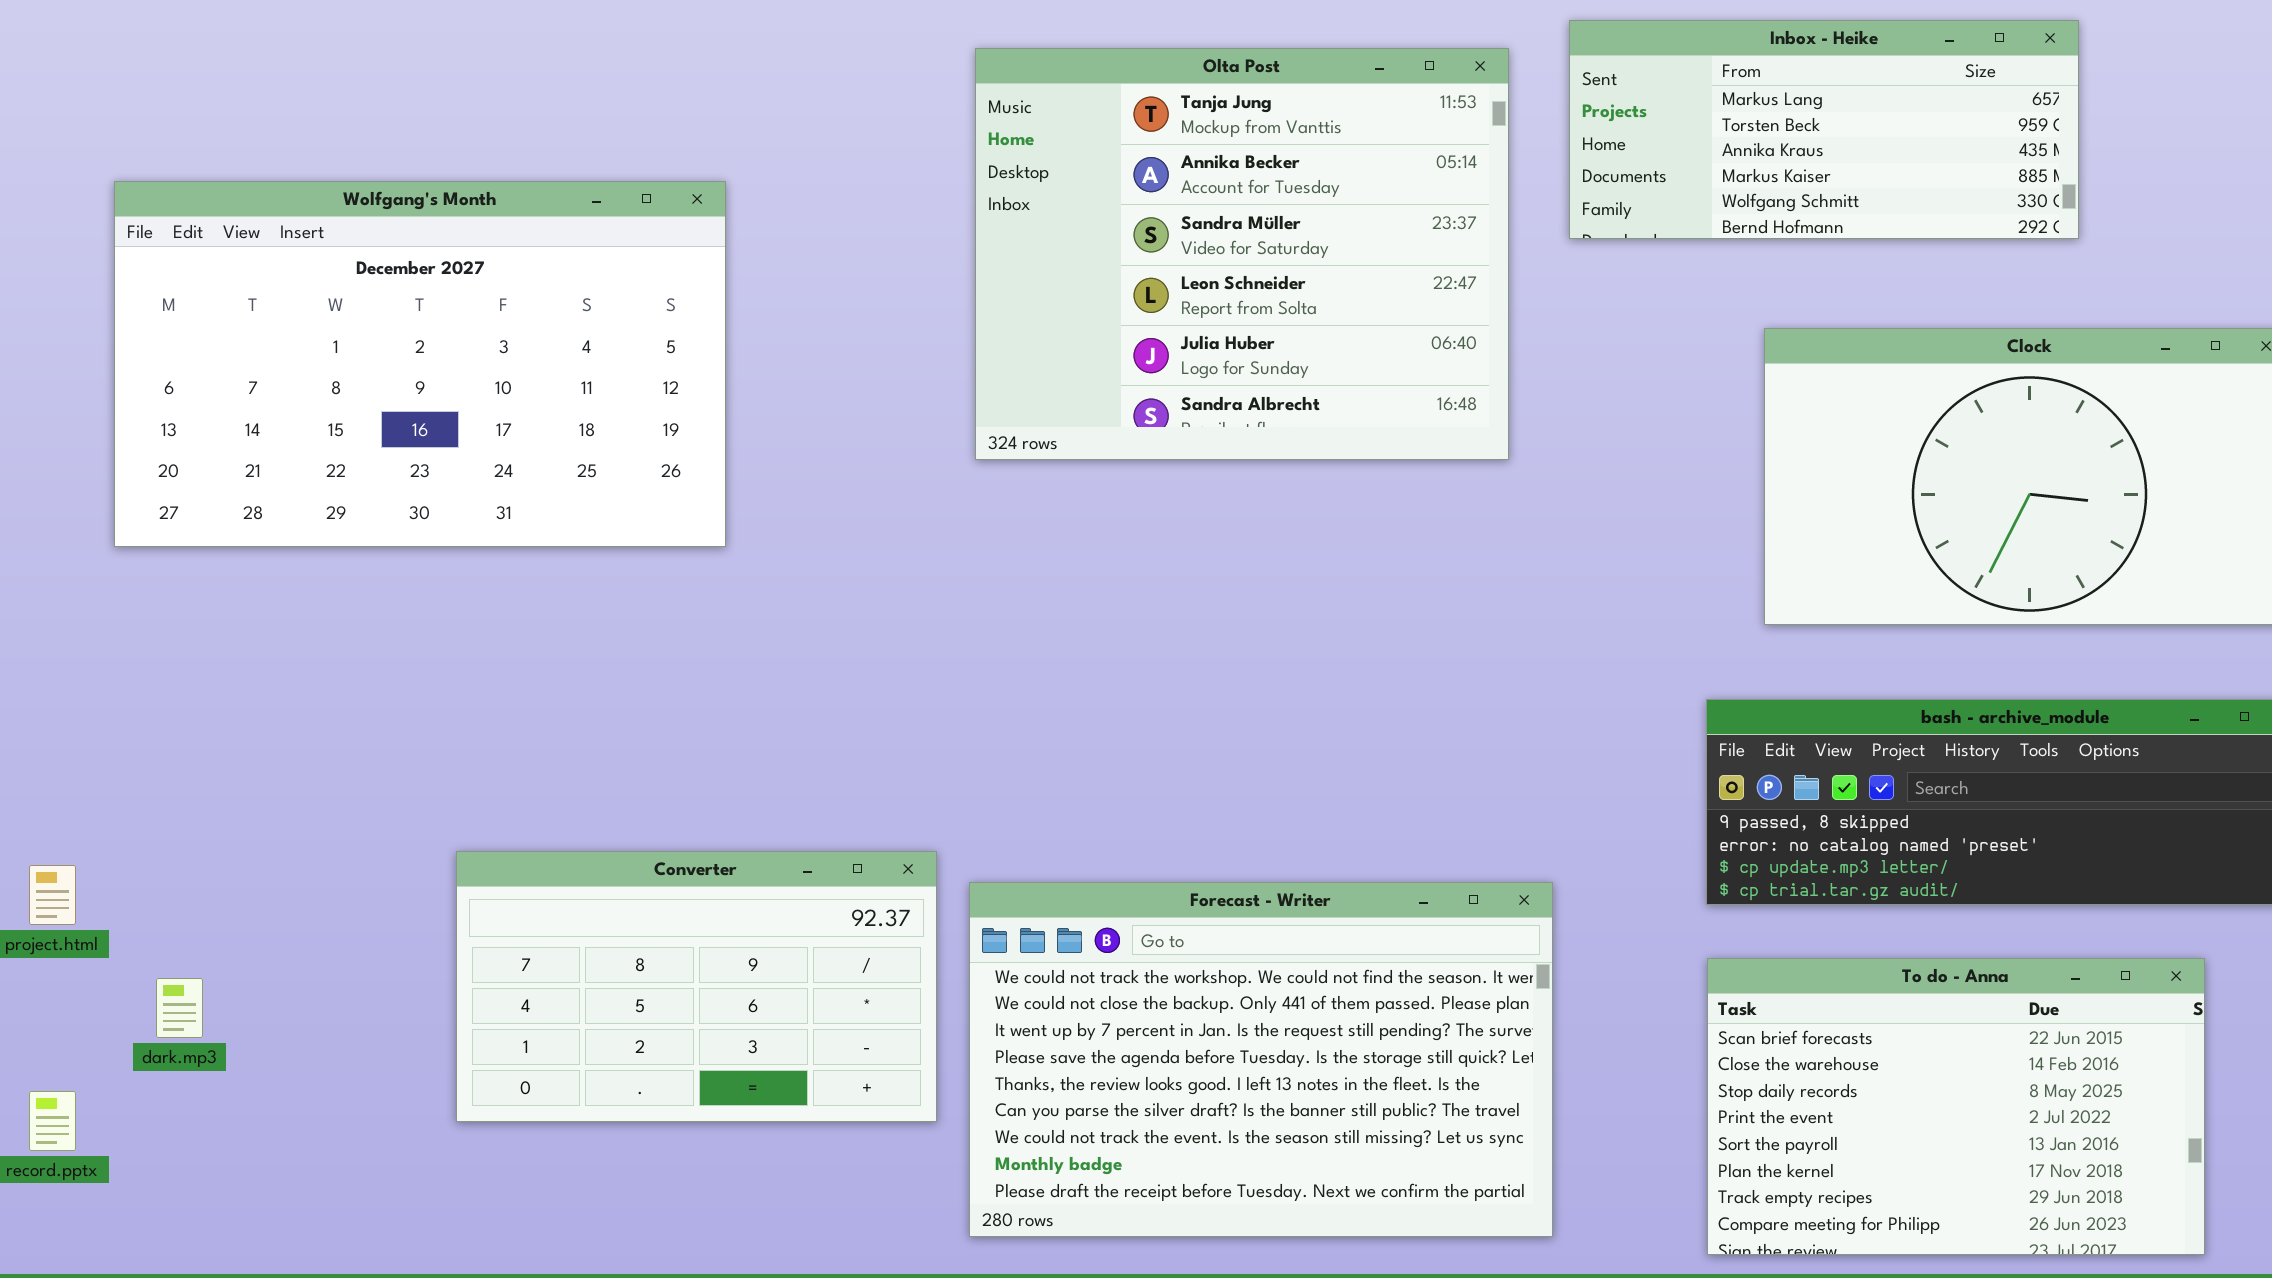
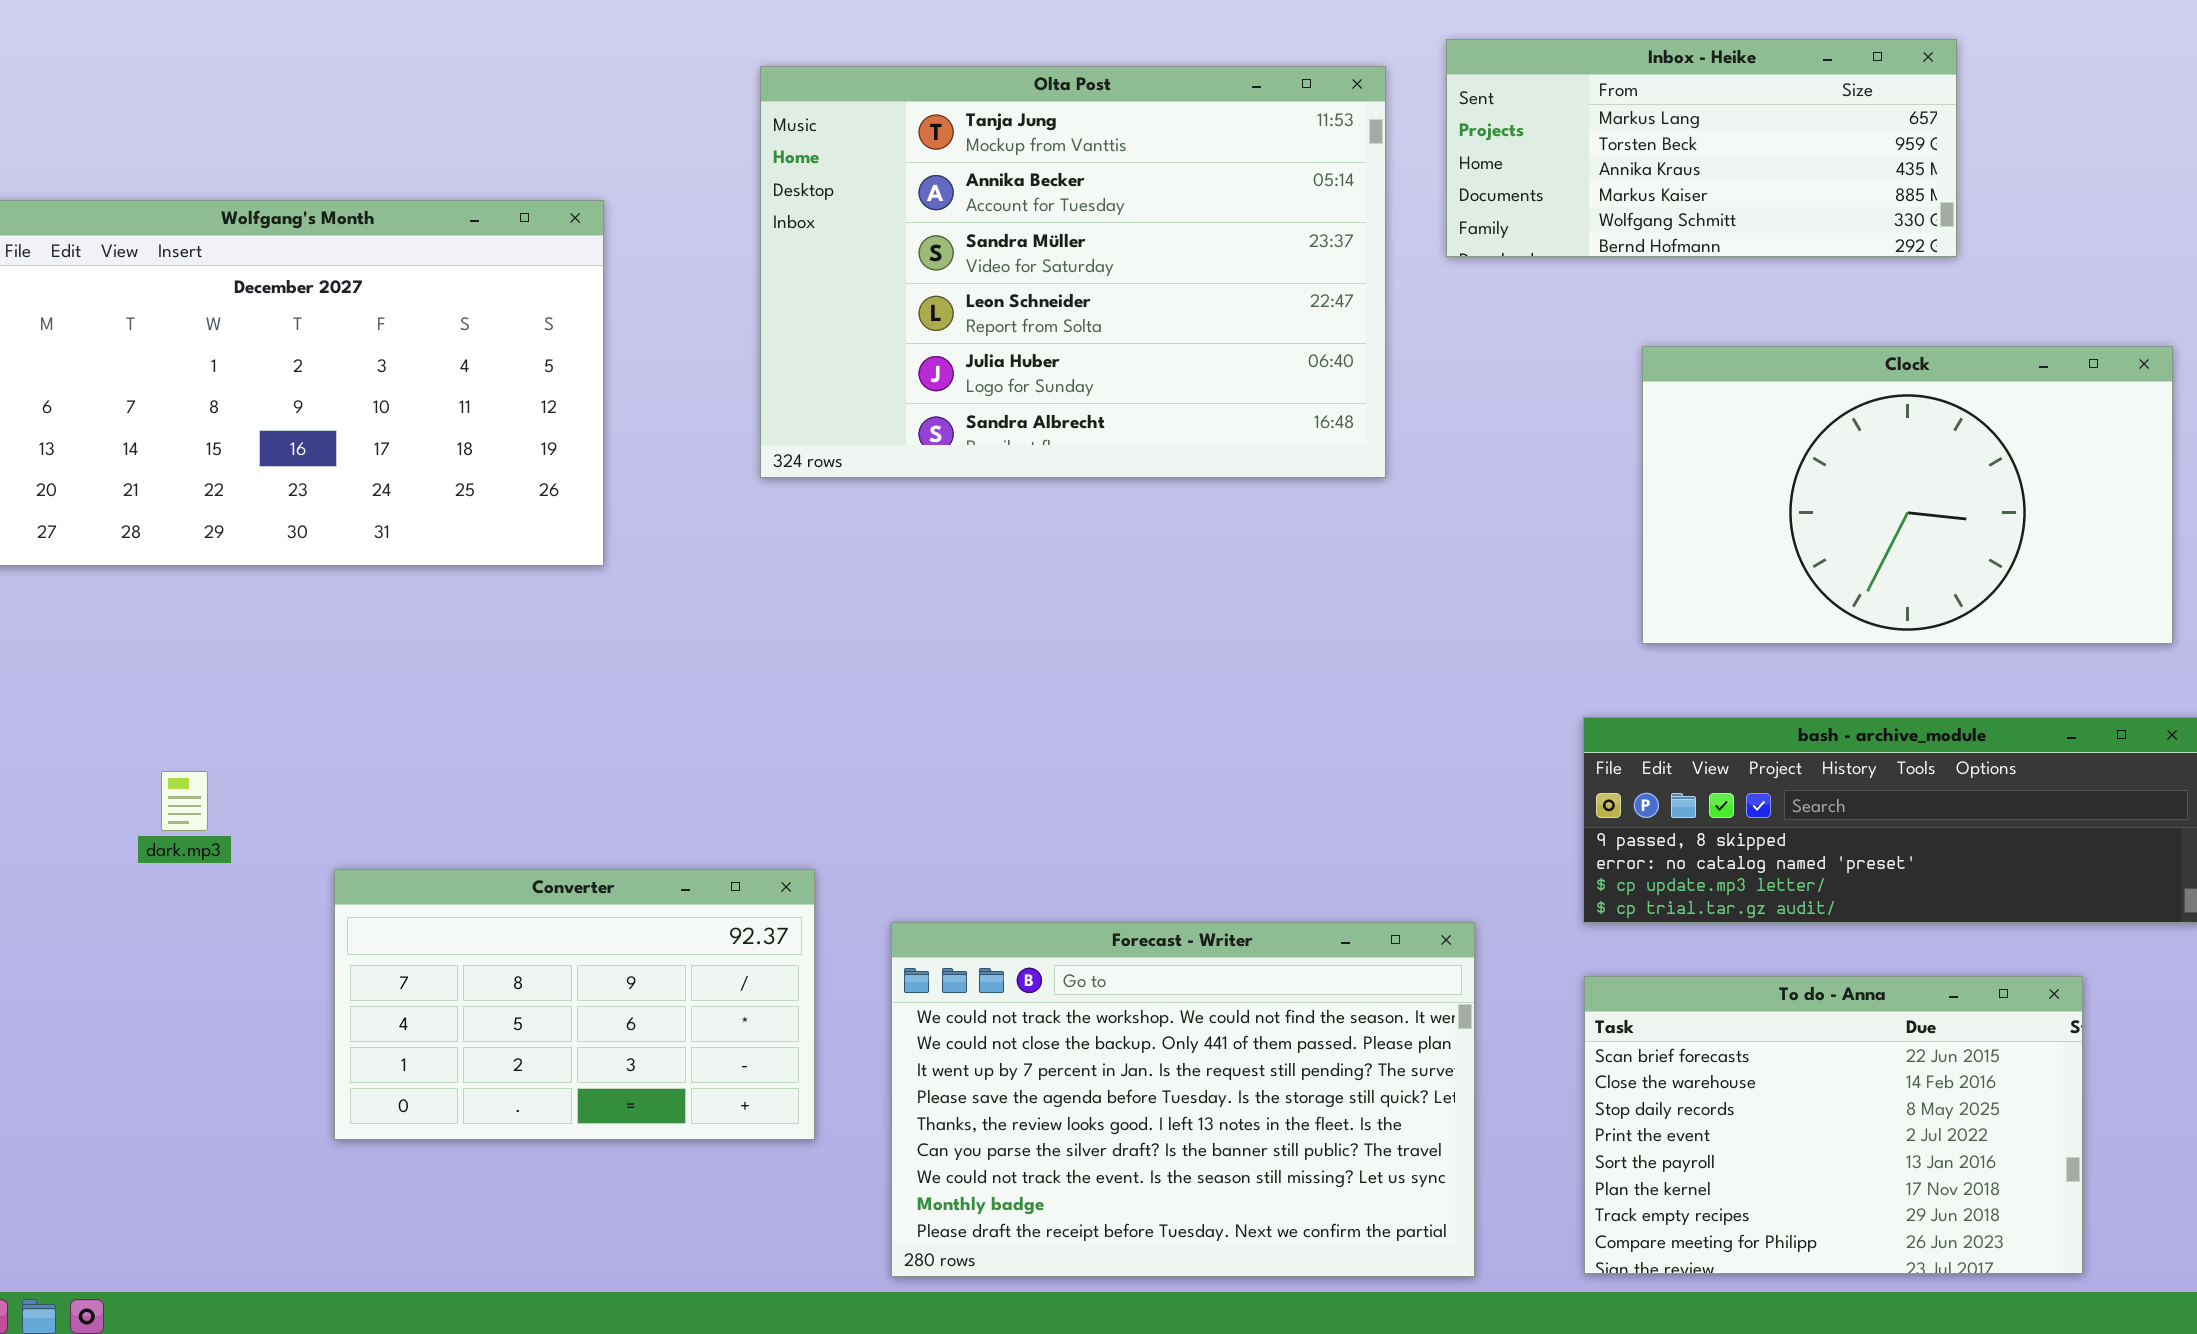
Olta Post: [975,48,1509,460] -> [760,66,1386,478], resized
Forecast - Writer: [969,882,1553,1237] -> [891,922,1475,1277], moved
dark.mp3: [156,978,203,1038] -> [161,771,208,831], moved

